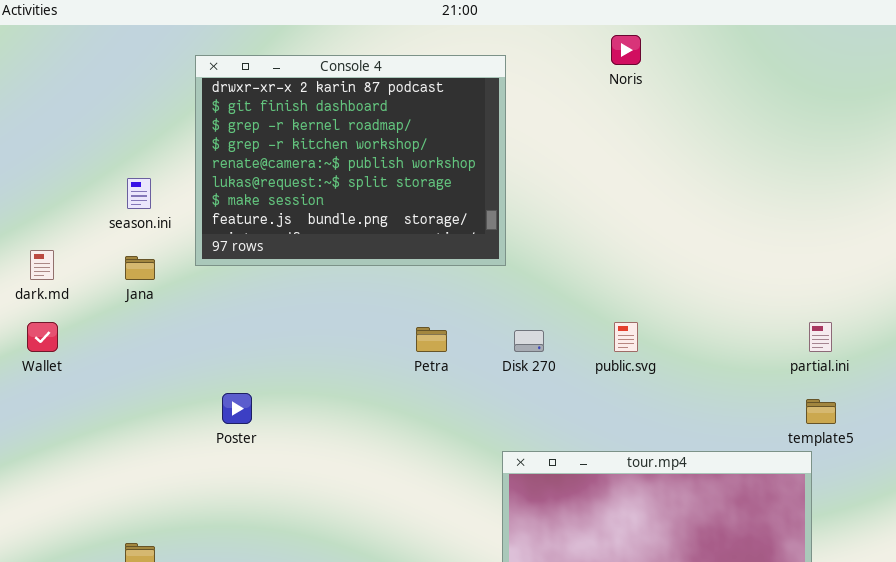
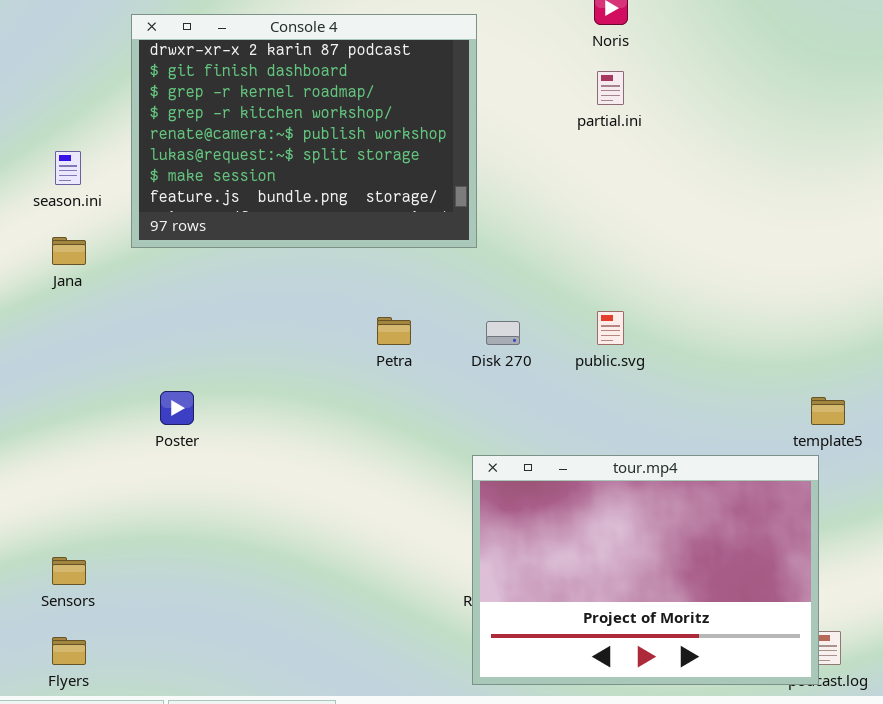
partial.ini: [809,322,832,352] -> [597,71,624,105], moved

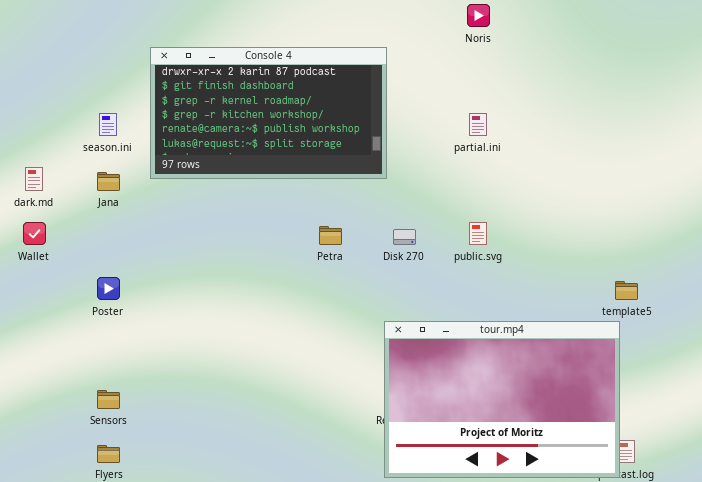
Console 4: [131,14,477,248] -> [150,47,387,179], resized
partial.ini: [597,71,624,105] -> [469,113,487,136], moved
Poster: [160,391,194,425] -> [97,277,120,300], moved

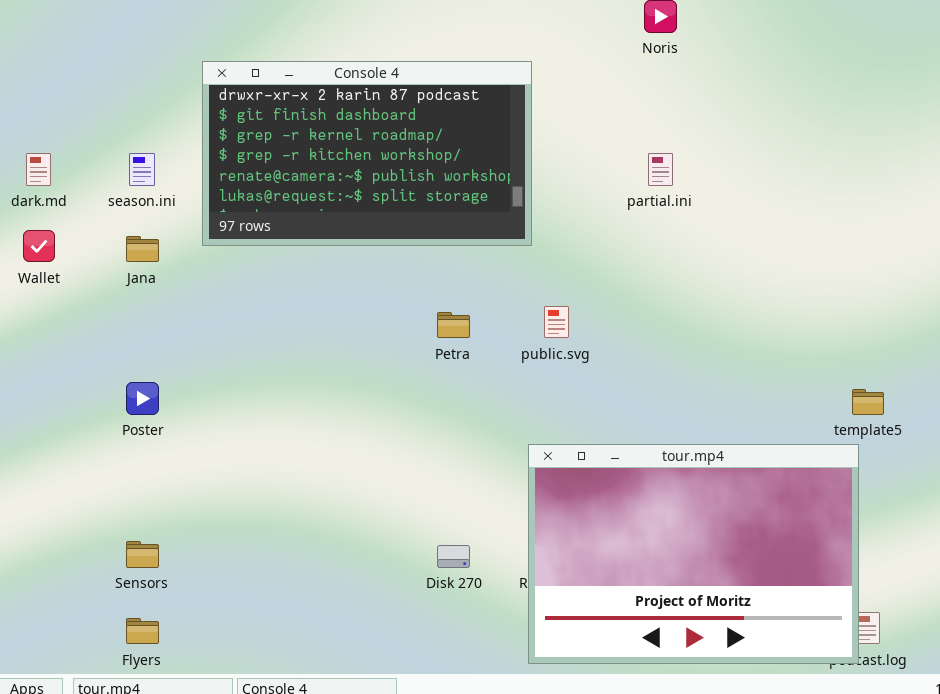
dark.md: [25,167,43,191] -> [26,153,51,186], moved
Wallet: [23,222,46,245] -> [23,230,55,262], moved
public.svg: [469,222,487,245] -> [544,306,569,338], moved
Disk 270: [393,229,416,245] -> [437,545,470,568], moved

